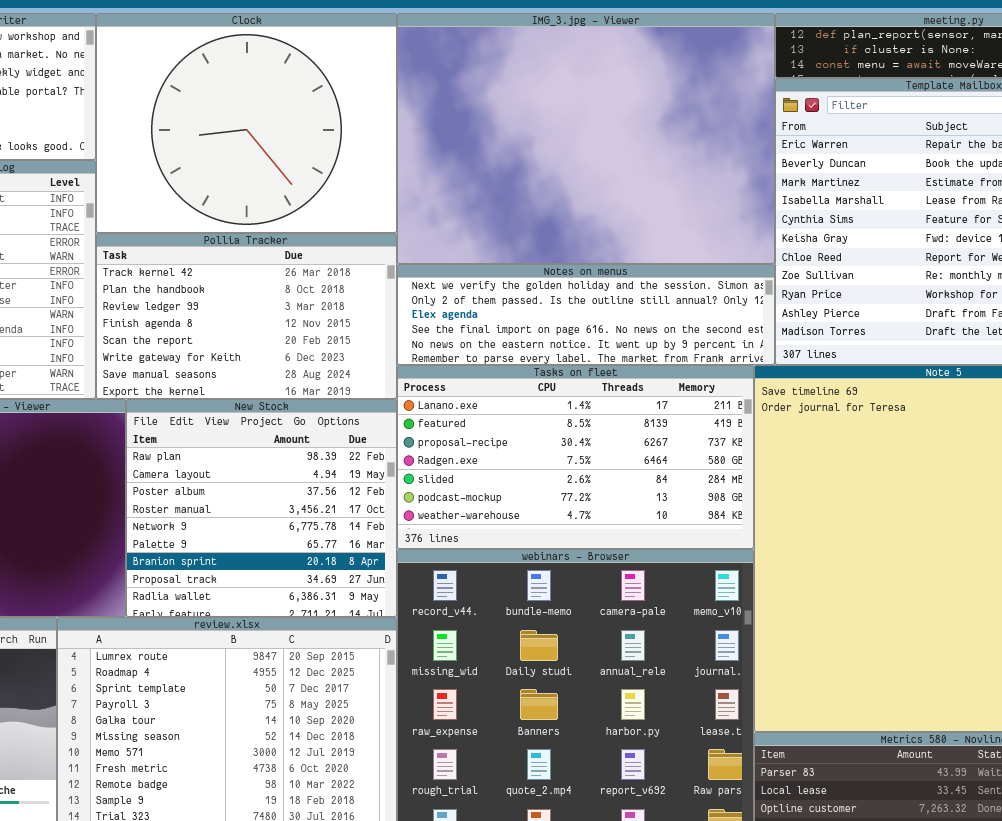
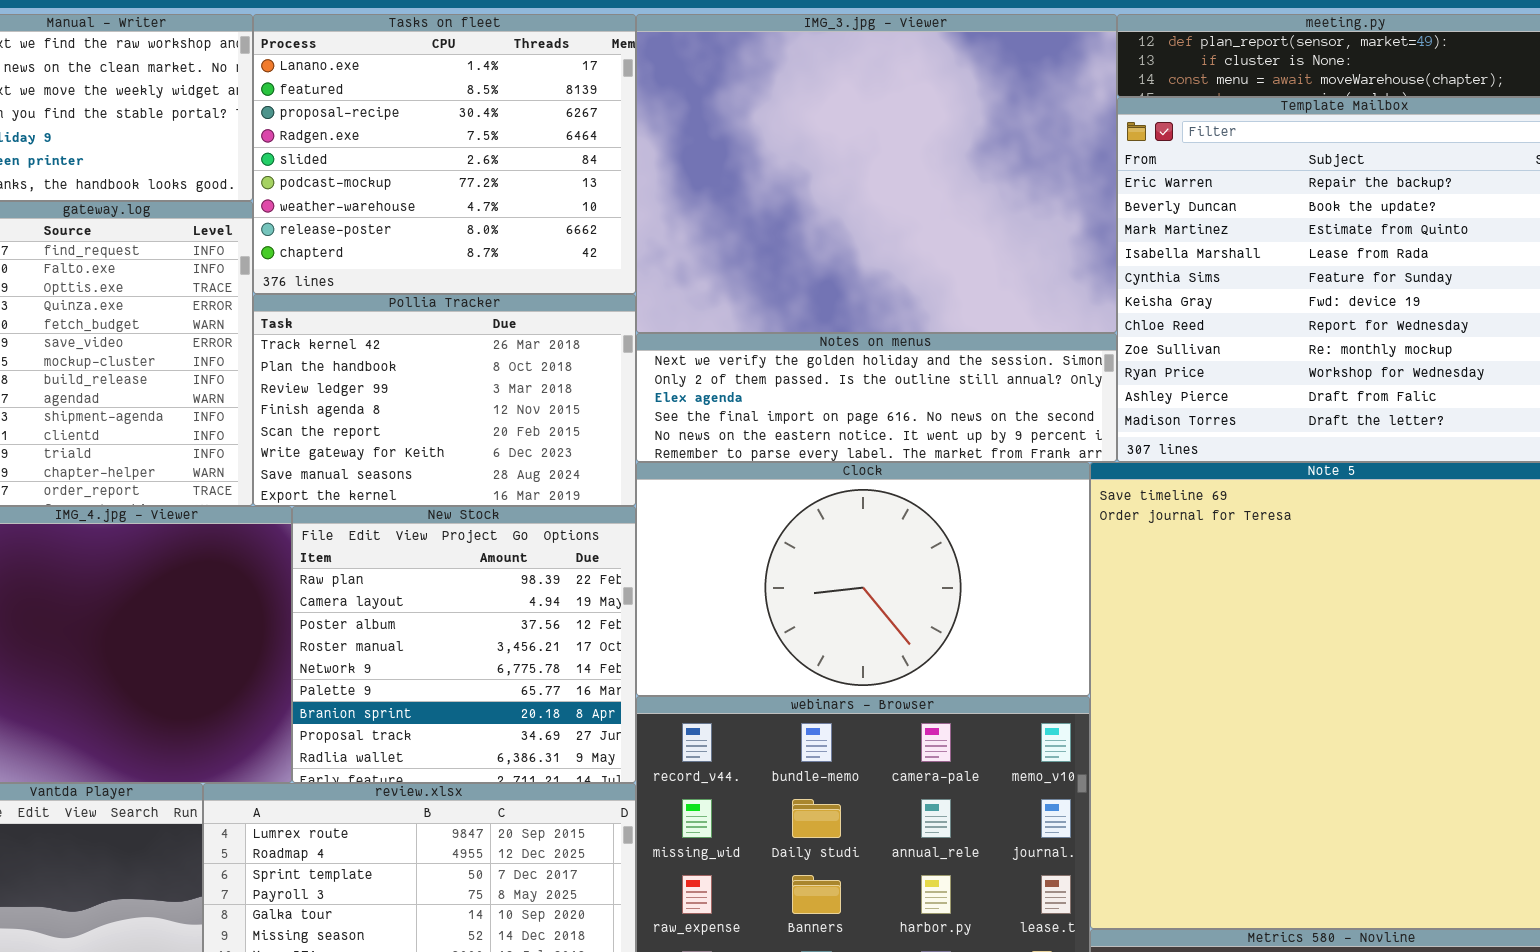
Clock: [96,13,397,233] -> [636,462,1090,696], moved, resized
Tasks on fleet: [397,365,754,549] -> [253,14,636,294], moved, resized

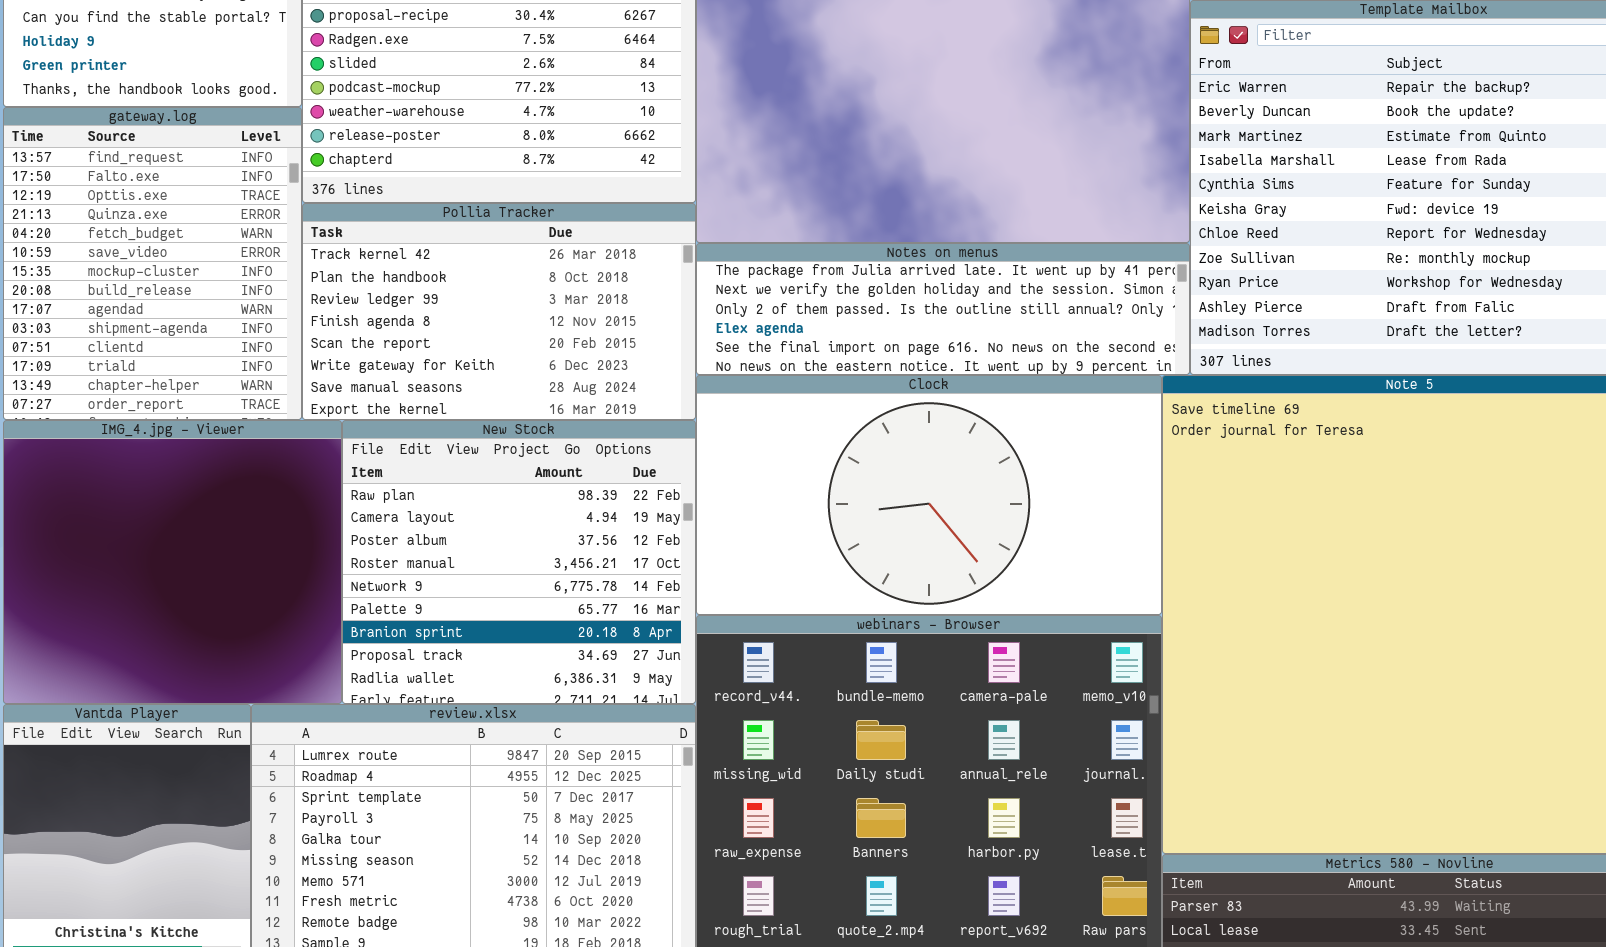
Notes on menus: [636,333,1117,462] -> [696,243,1190,375], scrolled up 1 row

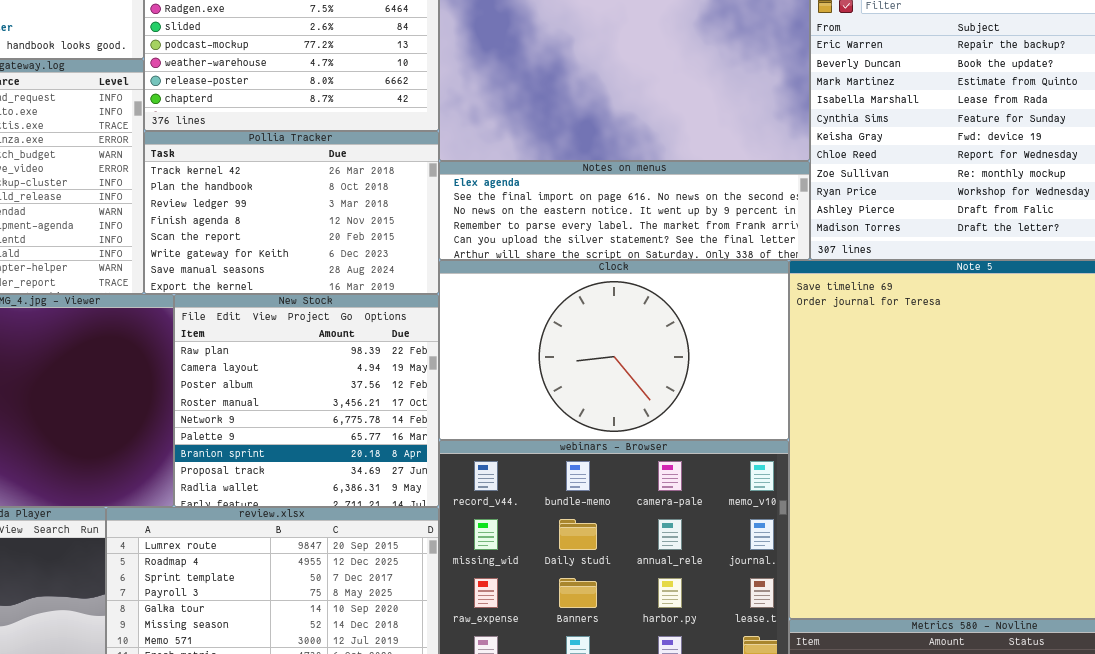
Notes on menus: [696,243,1190,375] -> [439,161,810,260], scrolled down 3 rows

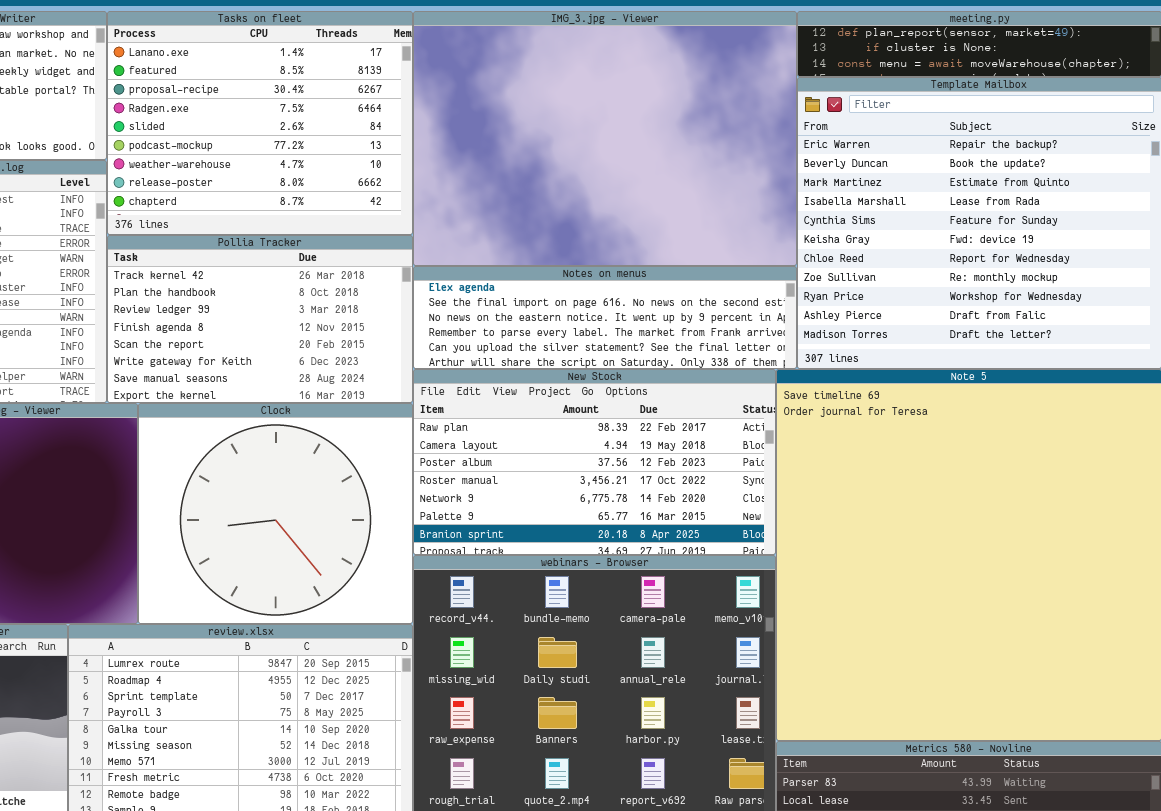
Clock: [439,260,789,440] -> [138,403,413,624], moved, resized
New Stock: [174,294,439,507] -> [413,369,776,555], moved, resized

